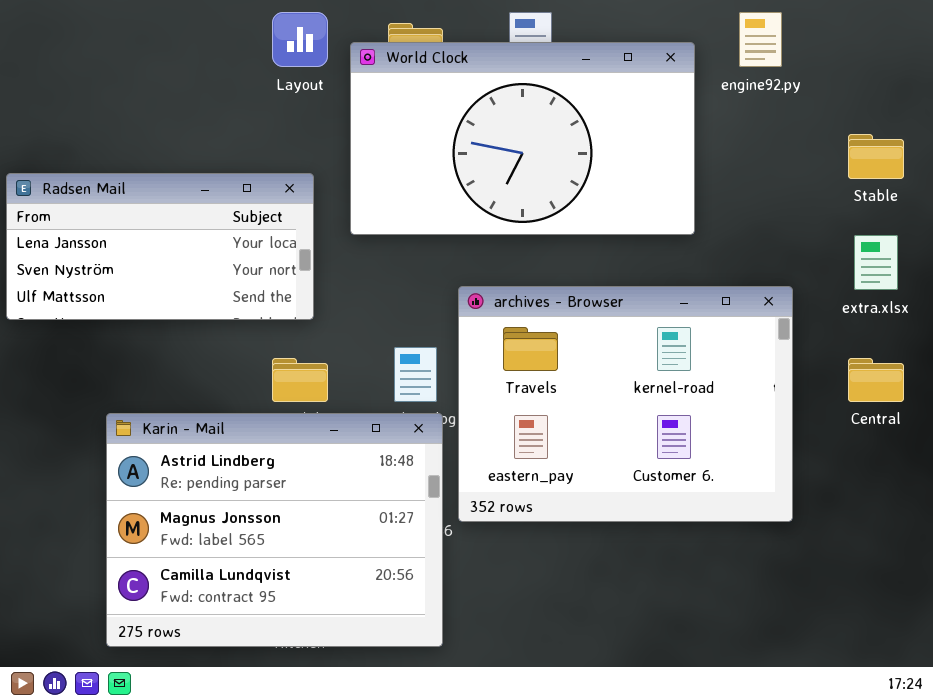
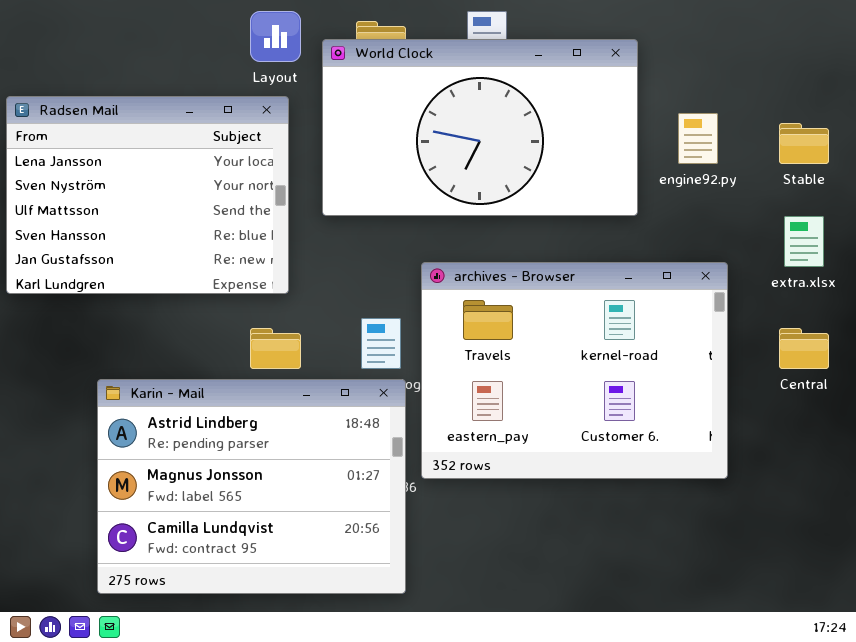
engine92.py: [739,12,782,67] -> [678,113,718,164], moved
Radsen Mail: [6,173,314,320] -> [6,96,289,294], resized

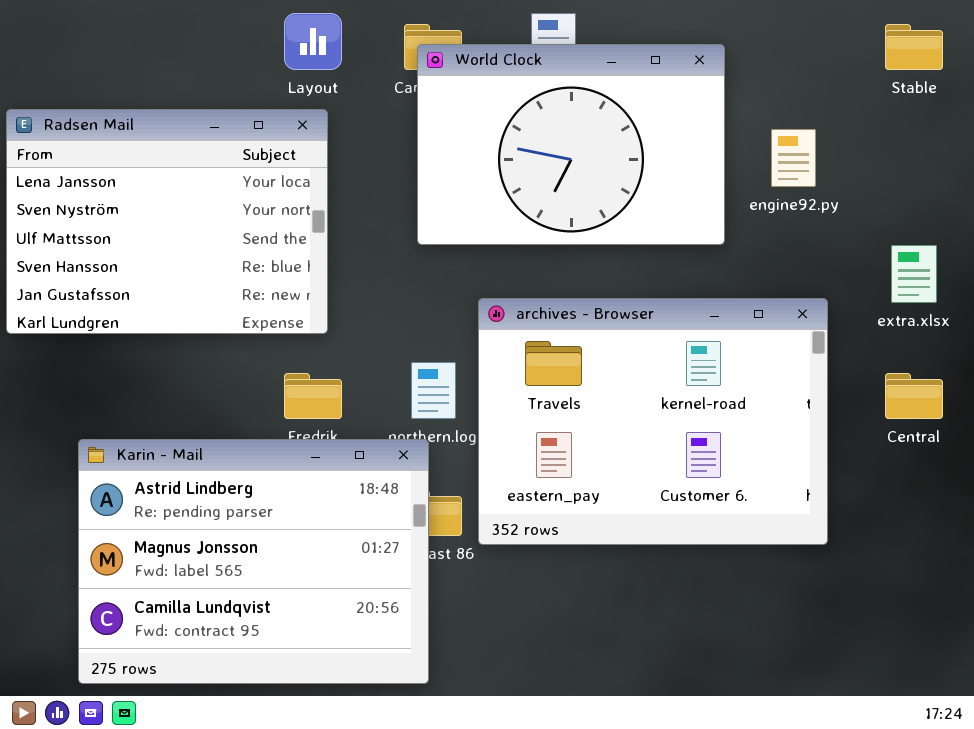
World Clock: [322,39,638,216] -> [417,44,725,245], resized
Stable: [779,123,829,164] -> [885,24,943,70], moved
Karin - Mail: [97,379,406,594] -> [78,439,429,684], moved

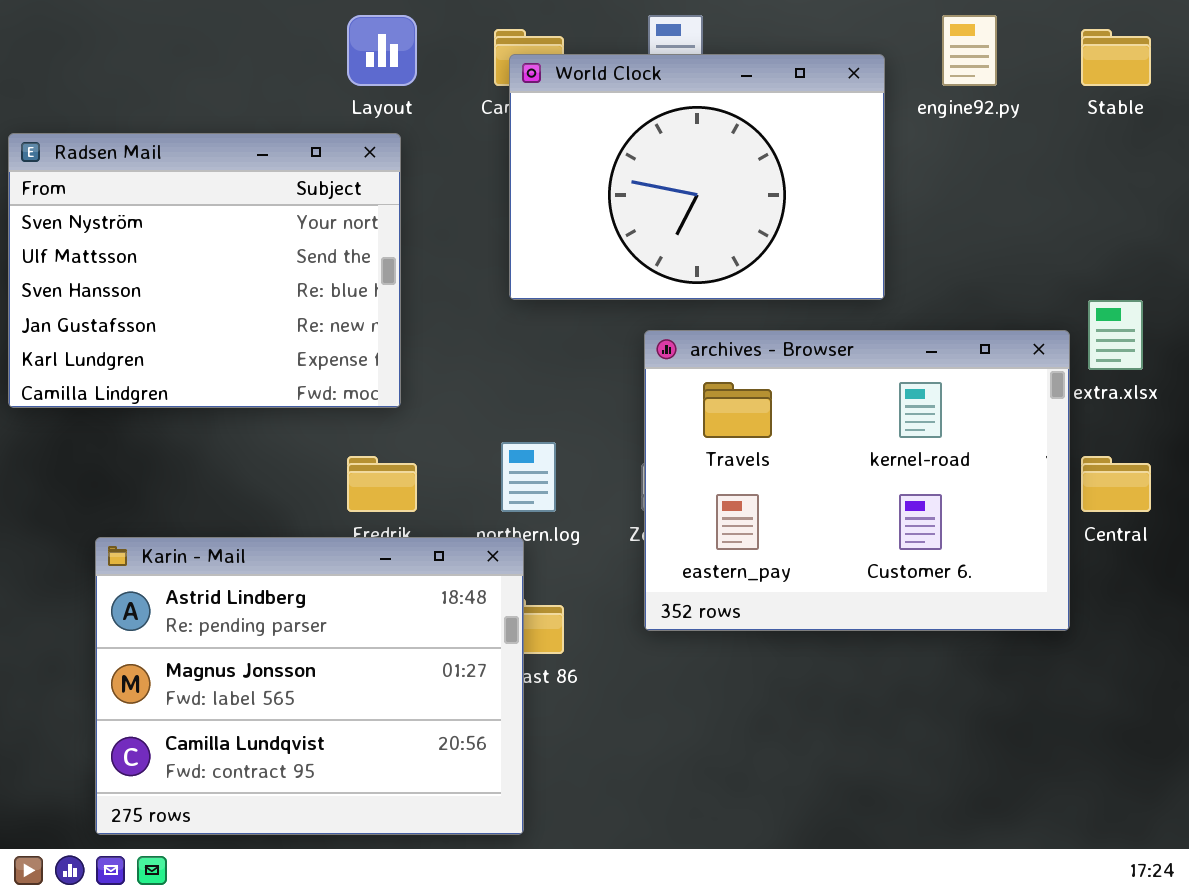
Radsen Mail: [6,109,328,334] -> [8,133,401,408], scrolled down 1 row
engine92.py: [771,129,816,187] -> [942,15,997,86], moved
archives - Browser: [478,298,828,545] -> [644,330,1070,631], moved

